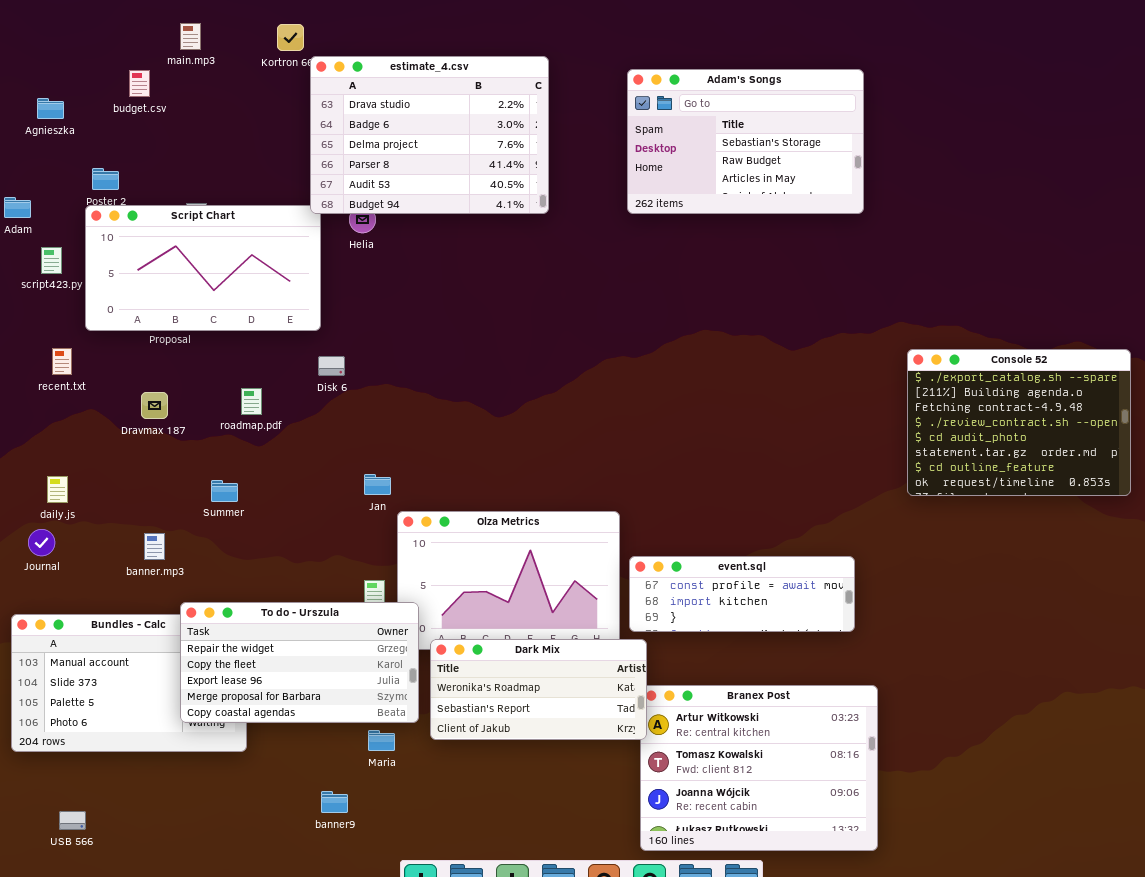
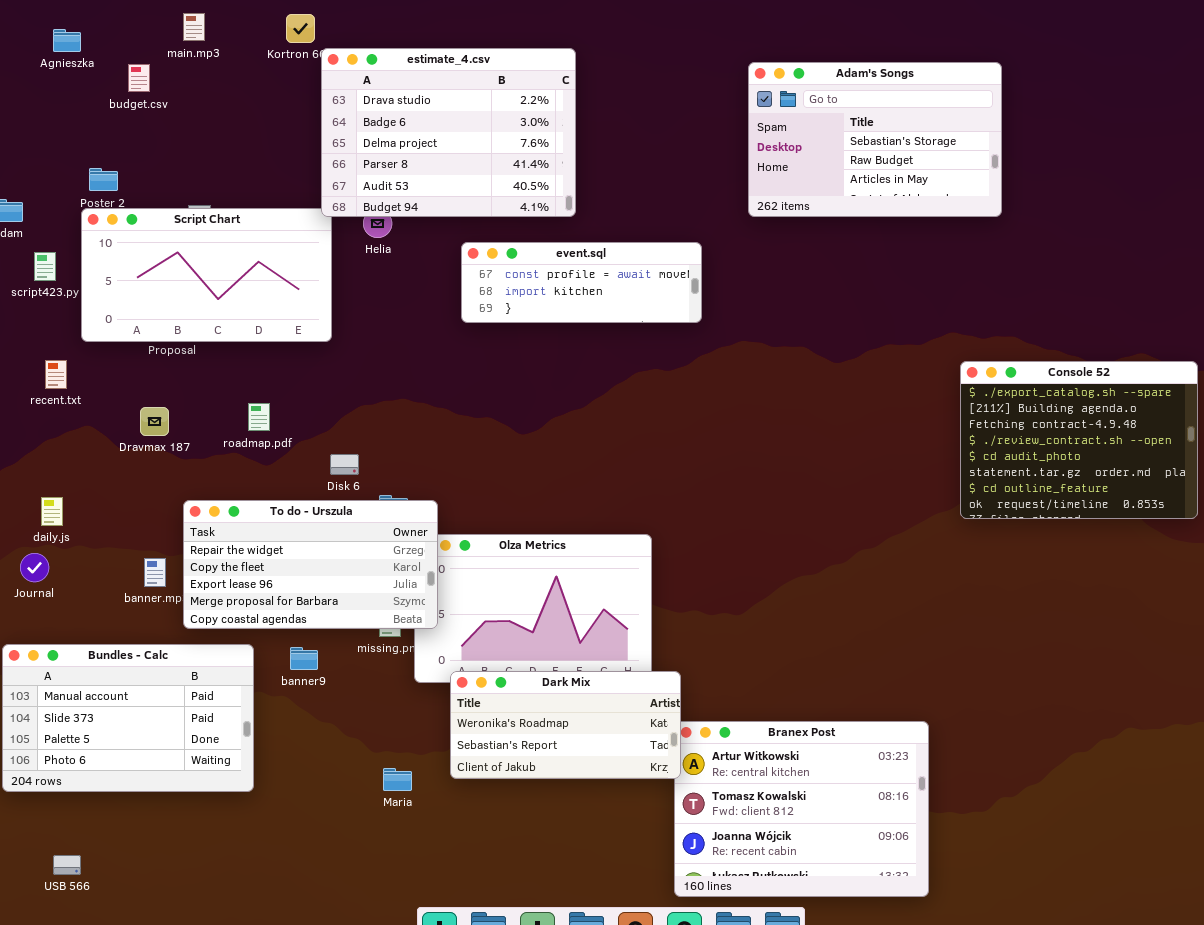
Adam's Songs: [627,69,864,214] -> [748,62,1002,217], moved
Agnieszka: [37,98,64,119] -> [53,29,81,52], moved
Disk 6: [318,356,345,376] -> [330,454,359,475], moved
event.sql: [629,556,855,632] -> [461,242,702,323], moved
To do - Urszula: [180,602,419,723] -> [183,500,438,629], moved
banner9: [321,791,348,813] -> [290,647,318,670], moved

